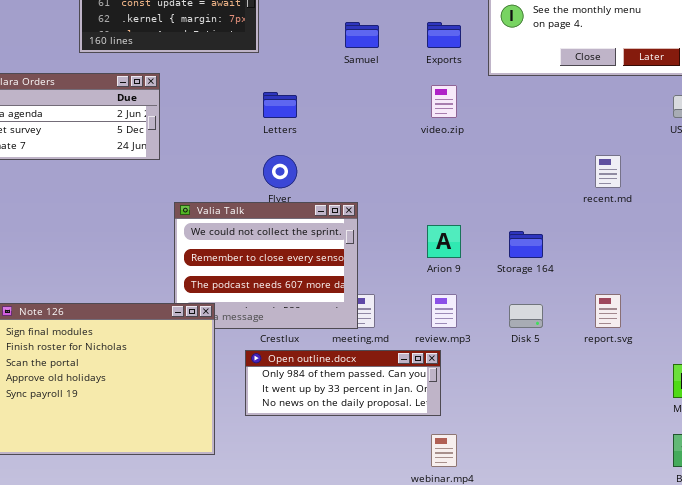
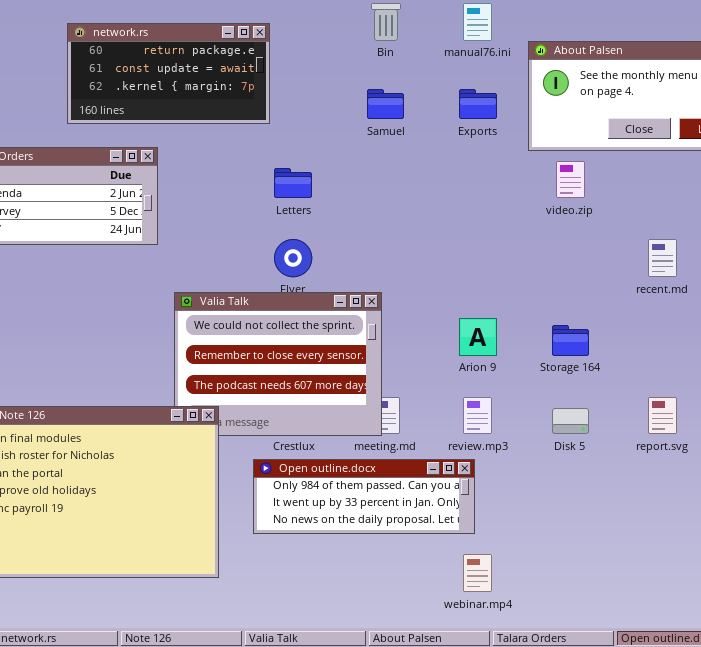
video.zip: [431,85,457,118] -> [556,161,585,198], moved

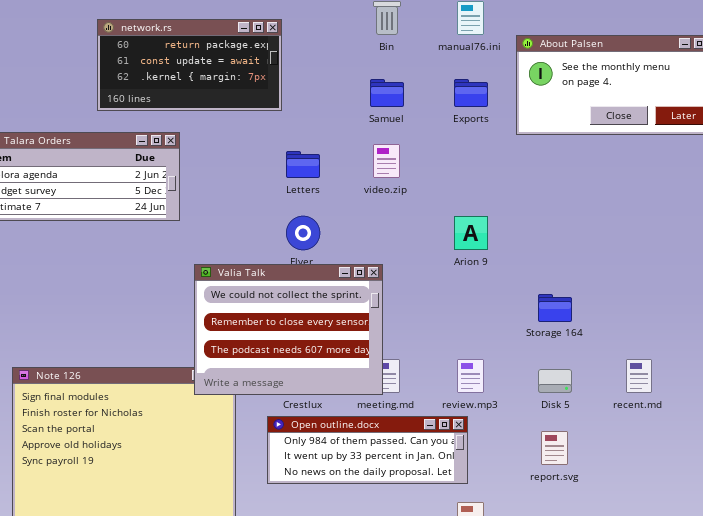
video.zip: [556,161,585,198] -> [373,144,400,178], moved
recent.md: [648,239,677,277] -> [626,359,652,393], moved
Valia Talk: [174,292,382,436] -> [194,264,383,395], raised
Arion 9: [459,318,497,356] -> [454,216,488,250], moved
report.svg: [648,397,677,434] -> [541,431,568,465], moved

